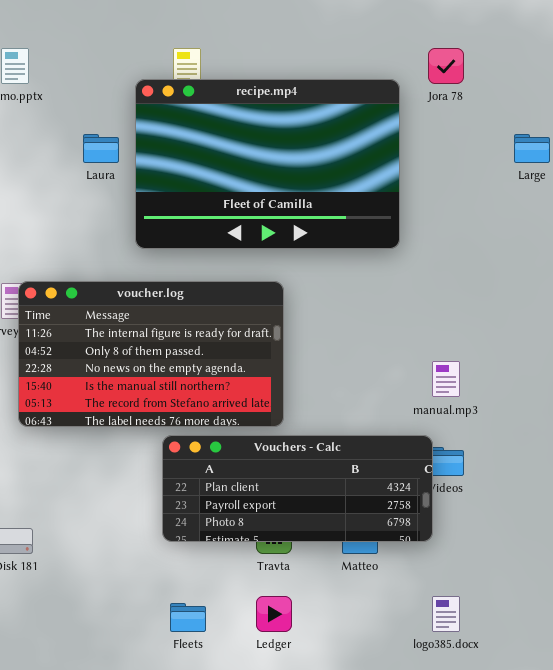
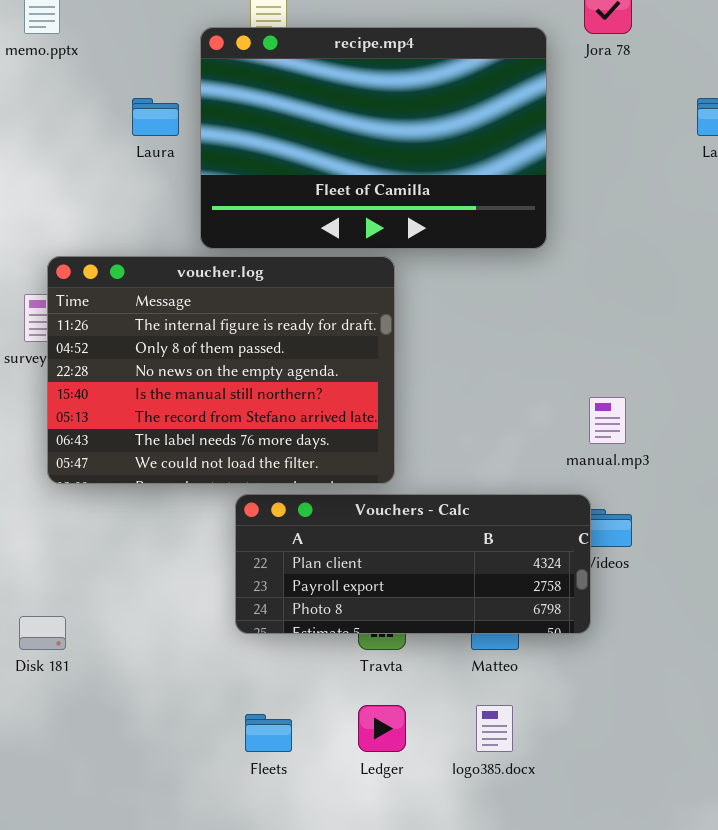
voucher.log: [18,281,284,427] -> [47,256,395,484], resized
logo385.docx: [432,596,460,632] -> [476,705,513,752], moved

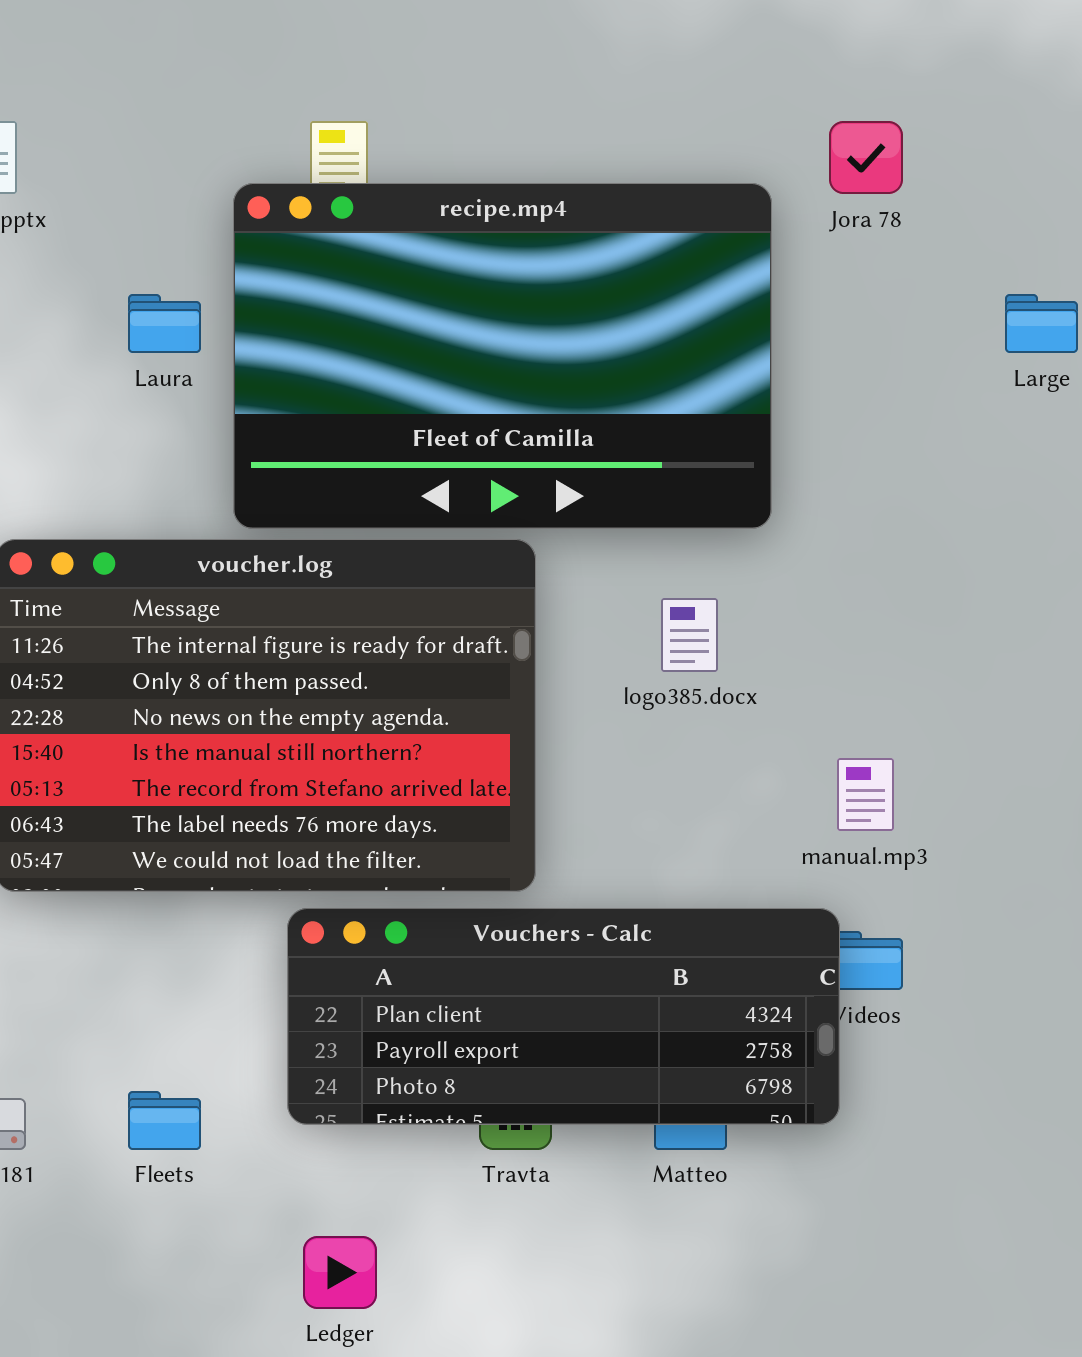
Ledger: [358,705,406,752] -> [303,1236,377,1309], moved
logo385.docx: [476,705,513,752] -> [661,598,718,672], moved
Fleets: [245,714,292,752] -> [128,1091,201,1150], moved

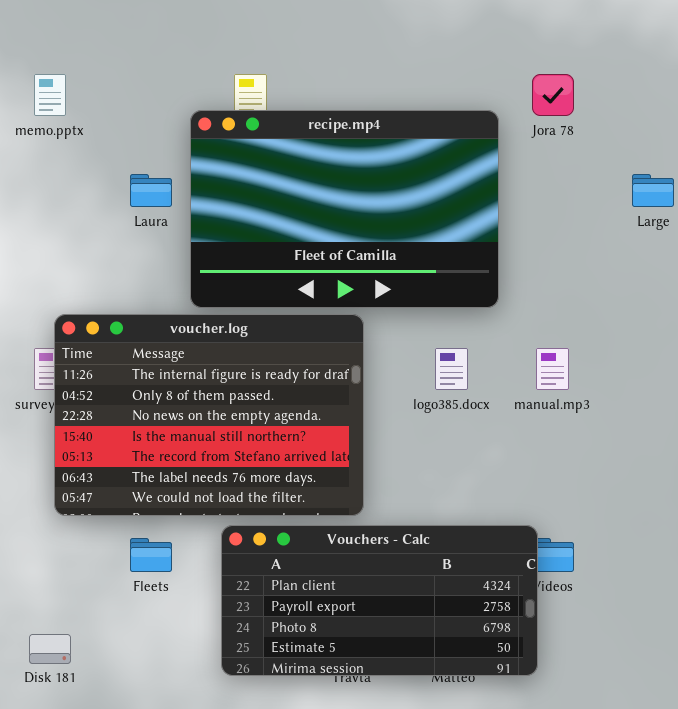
manual.mp3: [837,758,894,831] -> [536,348,569,390], moved
Vouchers - Calc: [287,908,840,1125] -> [221,525,538,676], resized
Fleets: [128,1091,201,1150] -> [130,538,172,572], moved

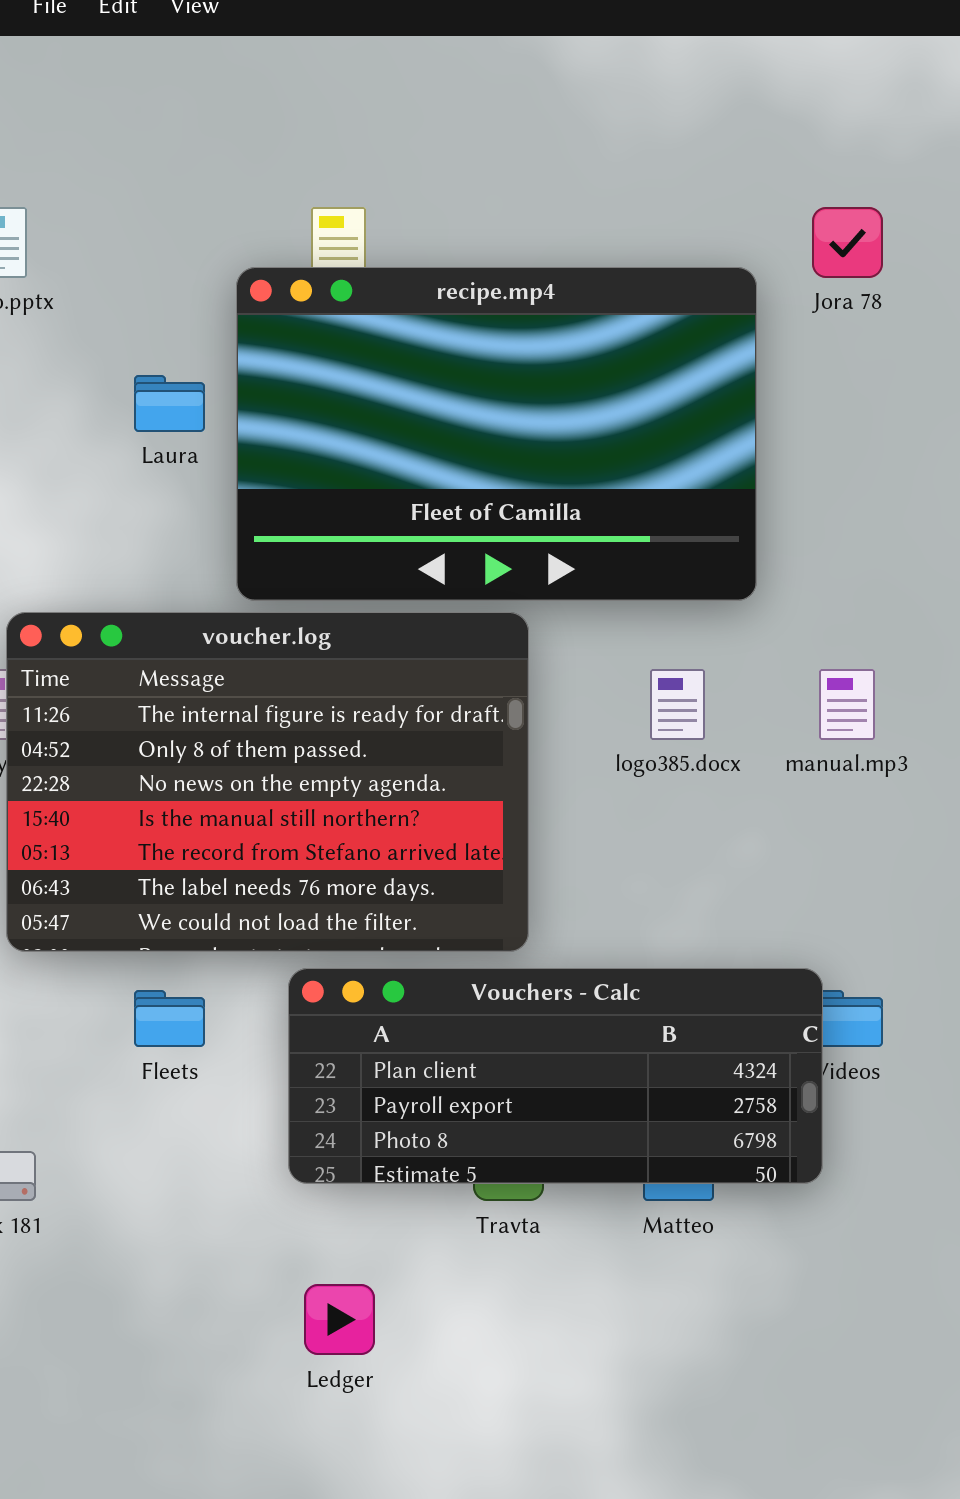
Vouchers - Calc: [221,525,538,676] -> [288,968,823,1184], resized

